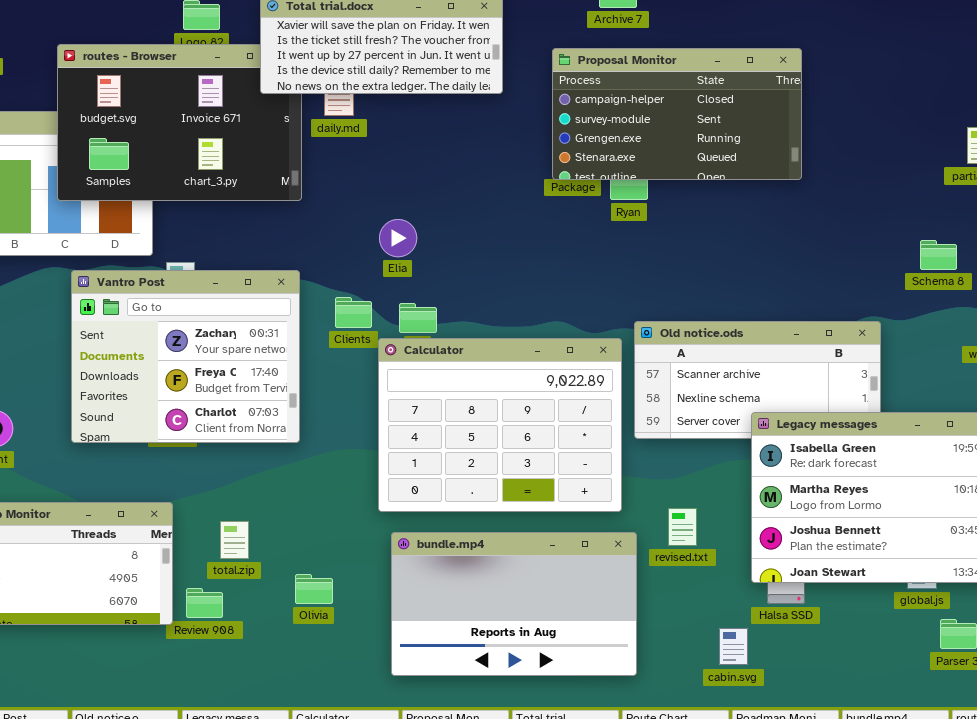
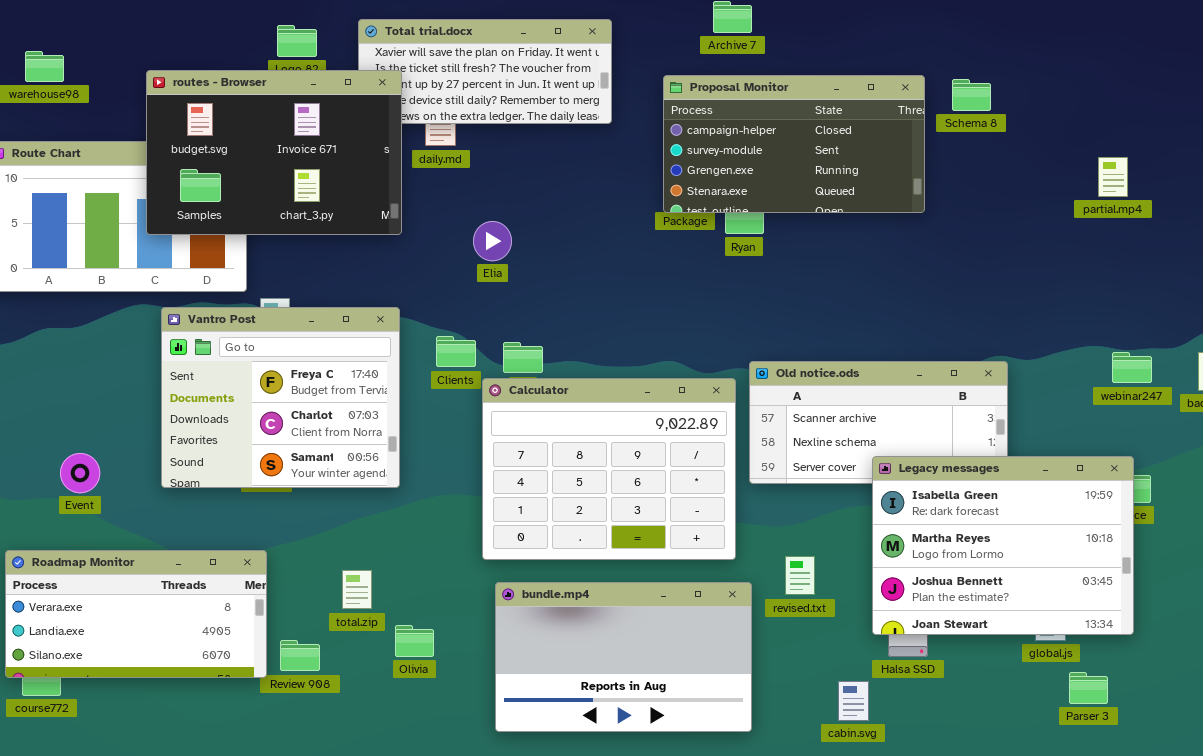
routes - Browser: [57,44,302,201] -> [146,70,402,235], raised
Elia: [379,219,417,257] -> [473,221,512,261], moved
Schema 8: [920,240,957,270] -> [952,79,991,111], moved
Vantro Post: [71,270,300,443] -> [161,307,400,488], scrolled down 1 row
total.zip: [220,521,249,559] -> [342,570,372,609], moved

